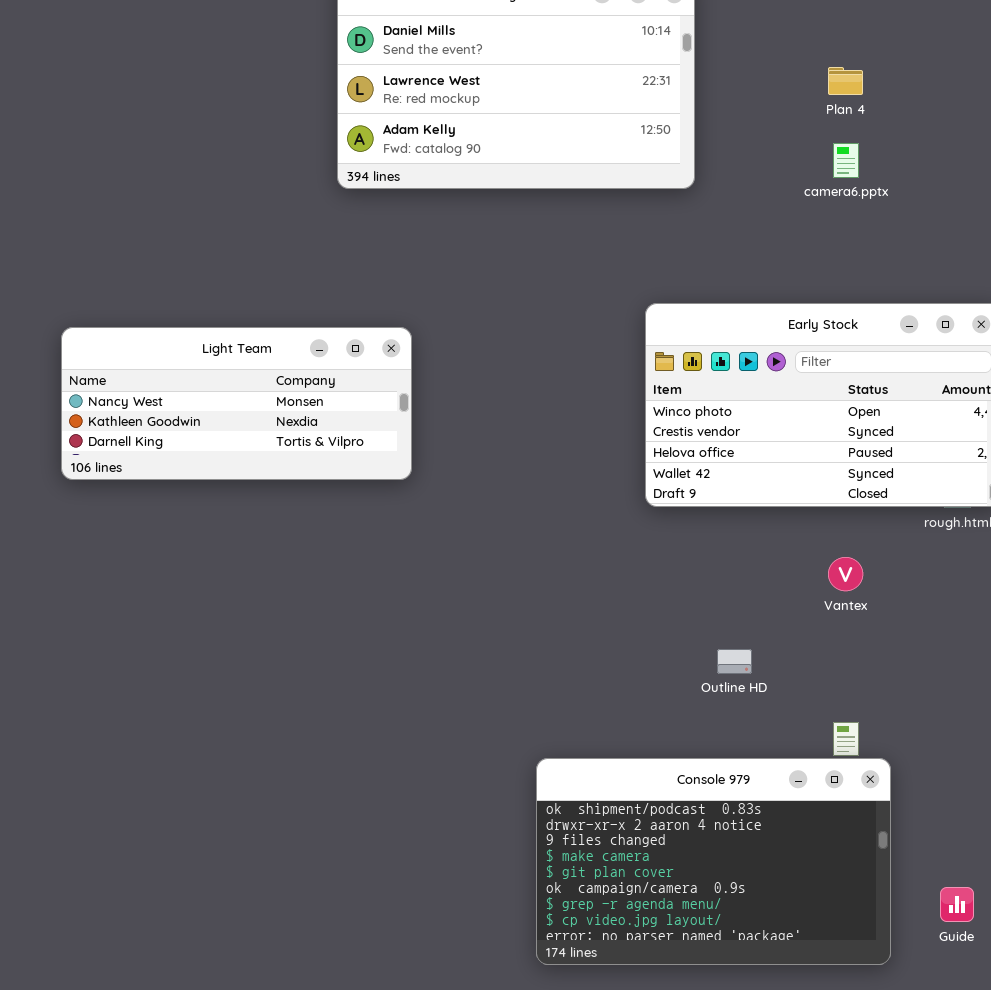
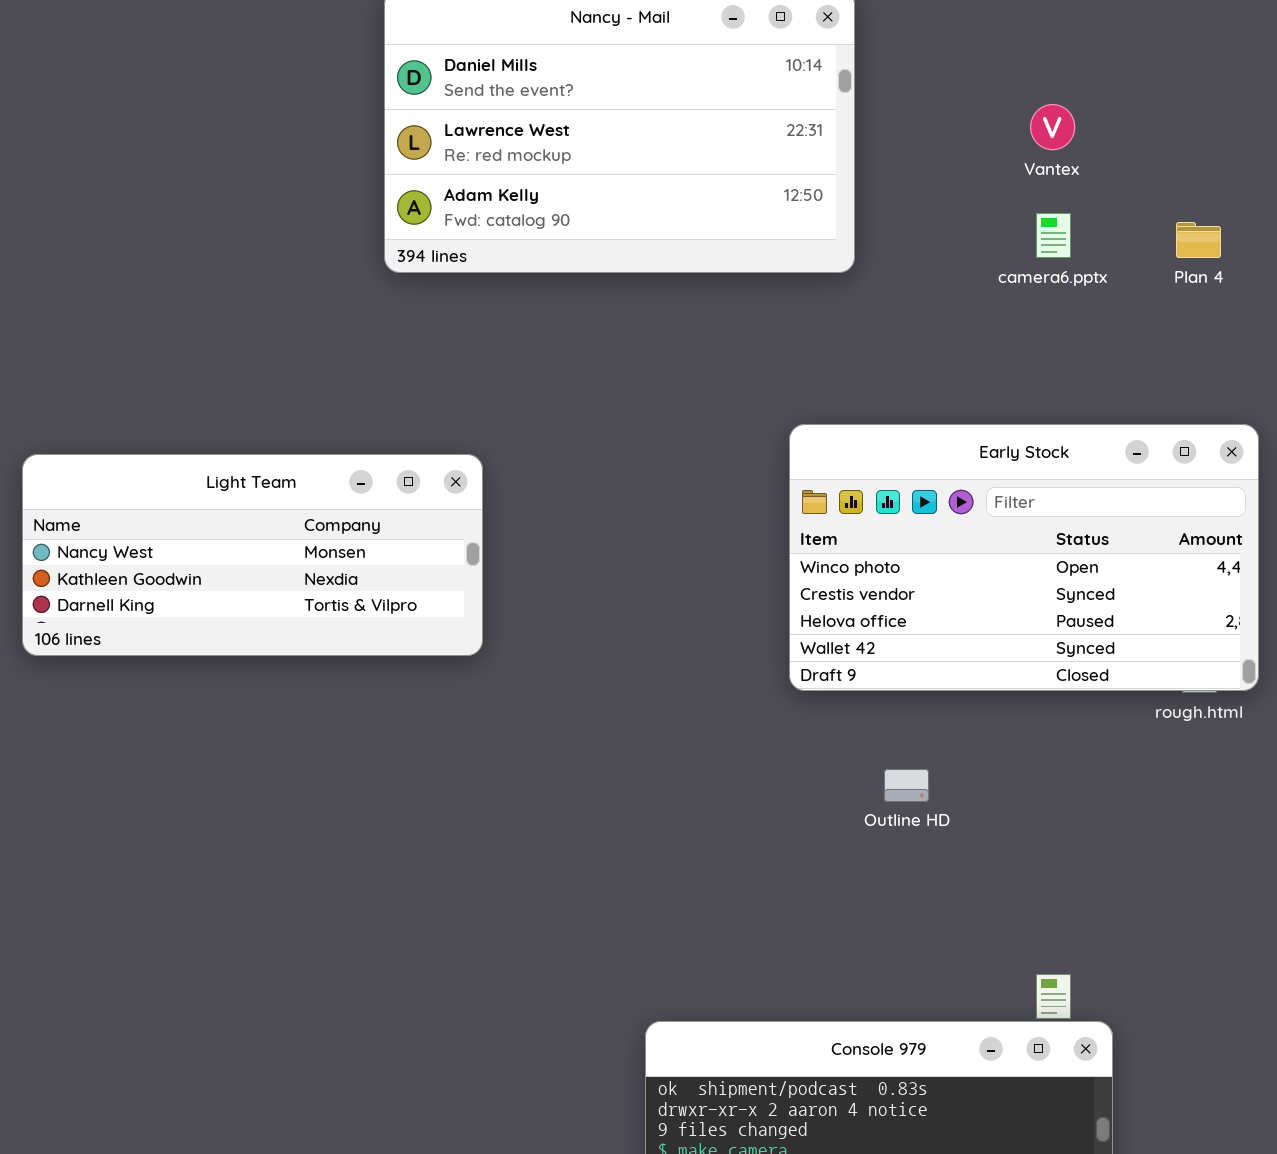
Plan 4: [828,67,863,95] -> [1176,222,1221,258], moved
Vantex: [828,557,863,591] -> [1030,104,1075,150], moved
Outline HD: [717,649,752,674] -> [884,769,929,802], moved

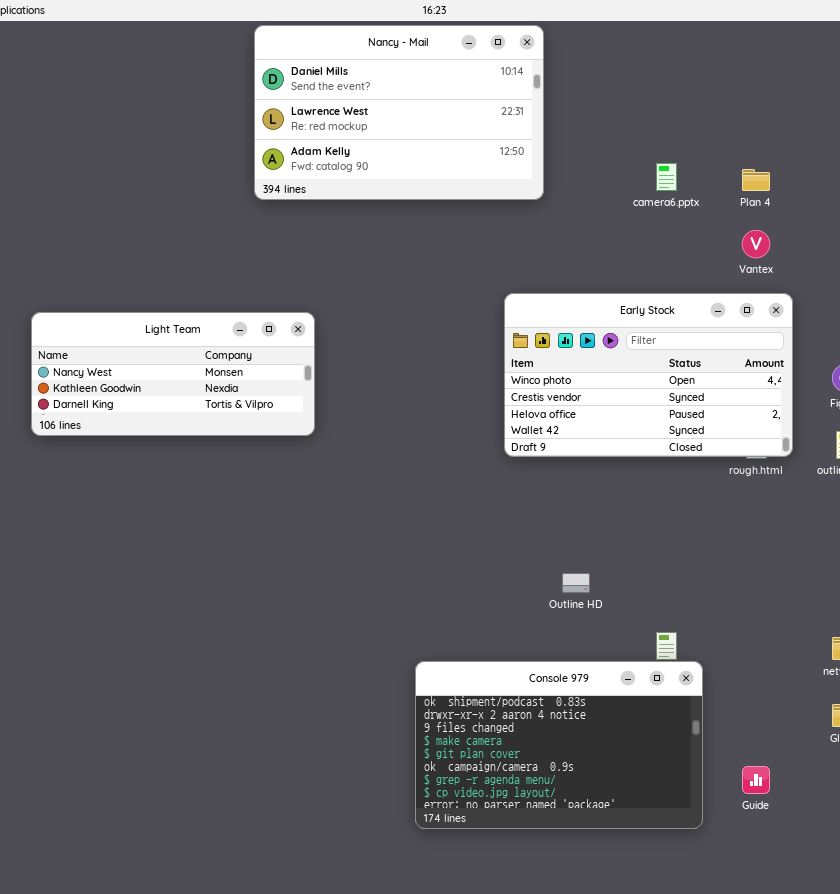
Vantex: [1030,104,1075,150] -> [742,230,770,258], moved
Outline HD: [884,769,929,802] -> [562,573,590,593], moved

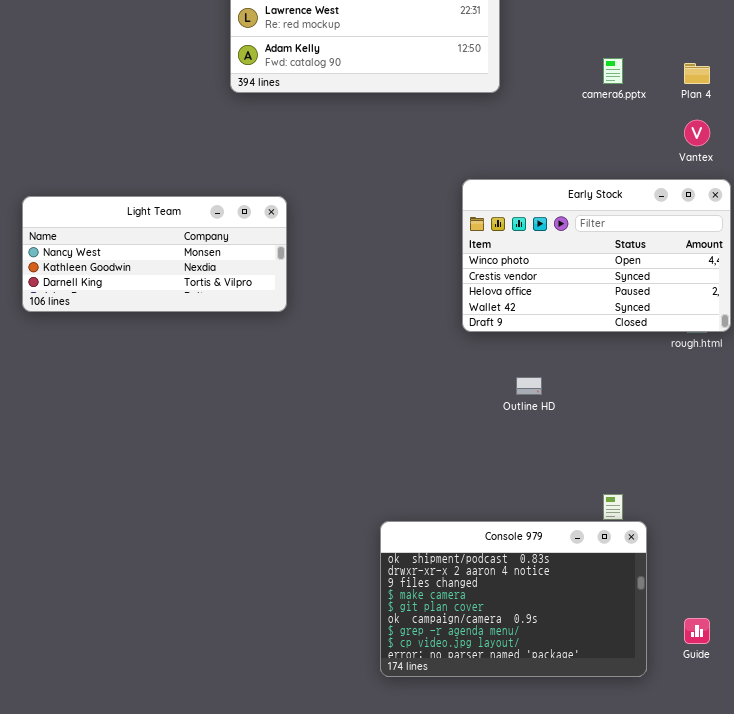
Outline HD: [562,573,590,593] -> [516,377,542,395], moved

